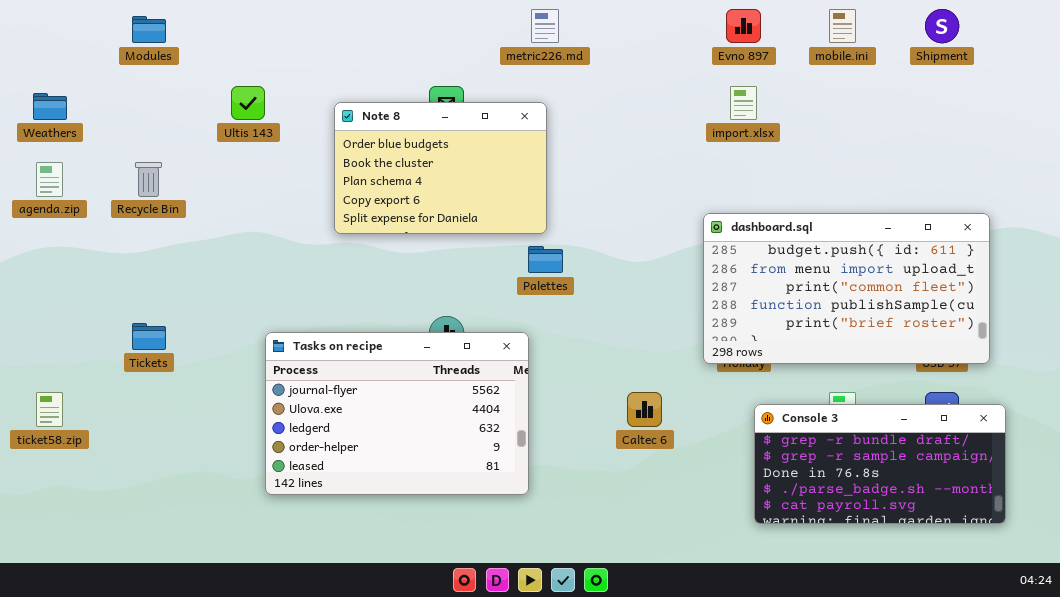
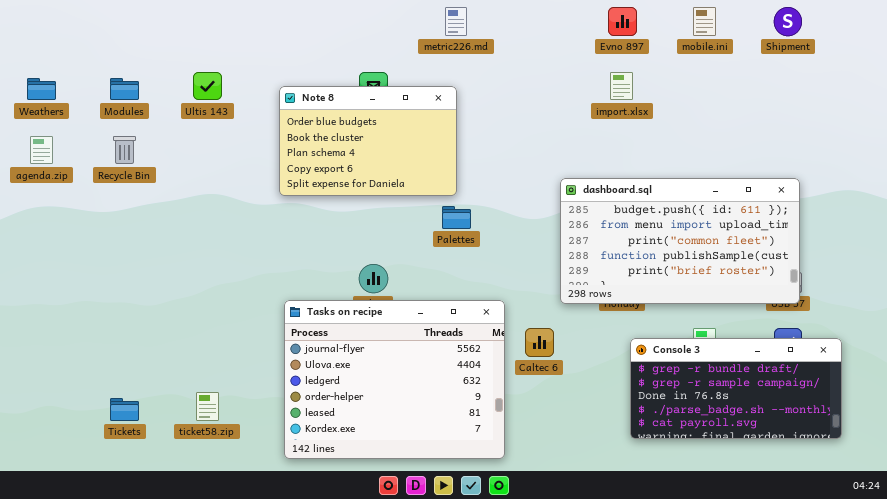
Modules: [132,16,166,43] -> [110,78,139,100], moved
dashboard.sql: [703,213,990,364] -> [560,178,800,304], moved
Tickets: [132,323,166,350] -> [110,398,139,421], moved
Tasks on recipe: [265,332,529,495] -> [284,300,505,459], moved, resized
ticket58.zip: [36,392,63,427] -> [196,392,219,421], moved

